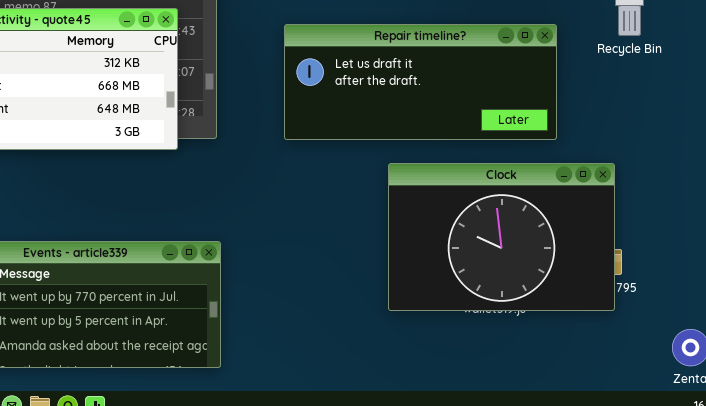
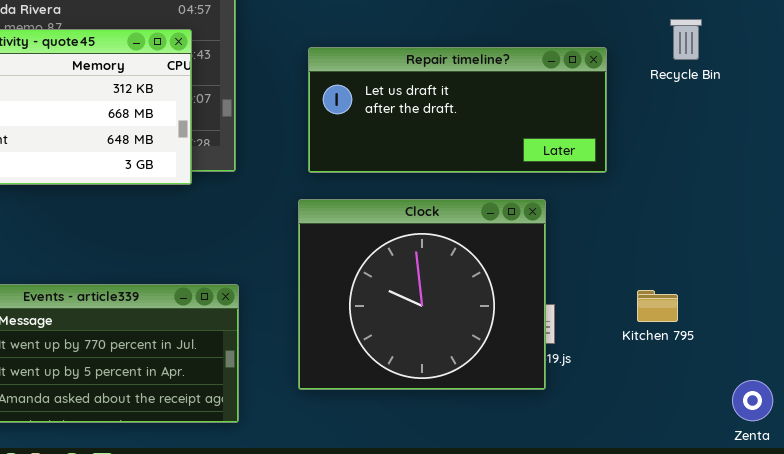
Clock: [388,163,615,311] -> [298,199,546,390], moved, resized

